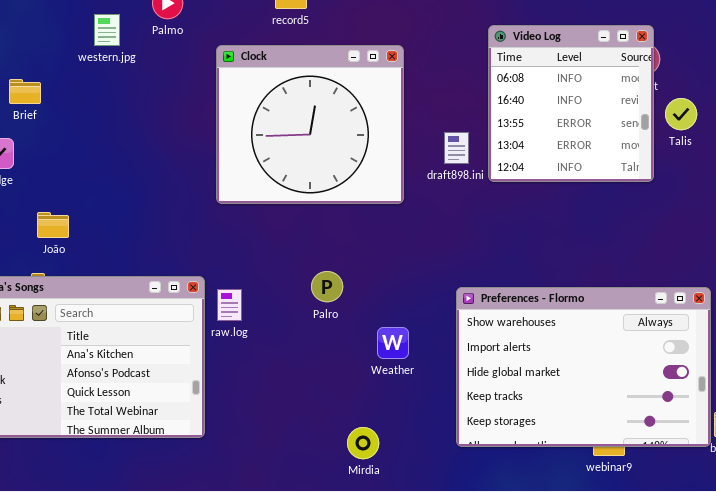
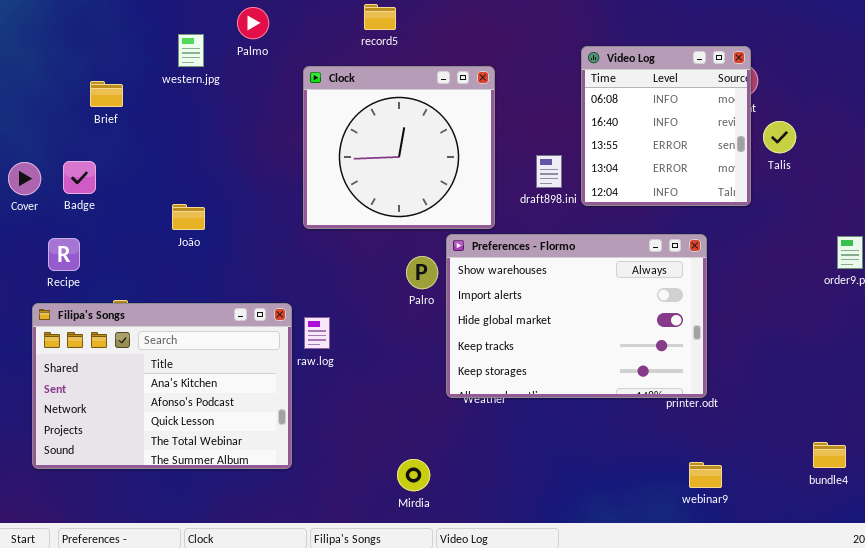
Brief: [9,79,41,104] -> [90,81,123,107], moved
João: [37,212,69,238] -> [172,204,205,230], moved
Palro: [311,271,343,302] -> [406,256,438,289], moved
Preferences - Flormo: [456,287,711,447] -> [446,234,707,398], moved
Mirdia: [347,427,379,459] -> [397,459,430,491], moved

